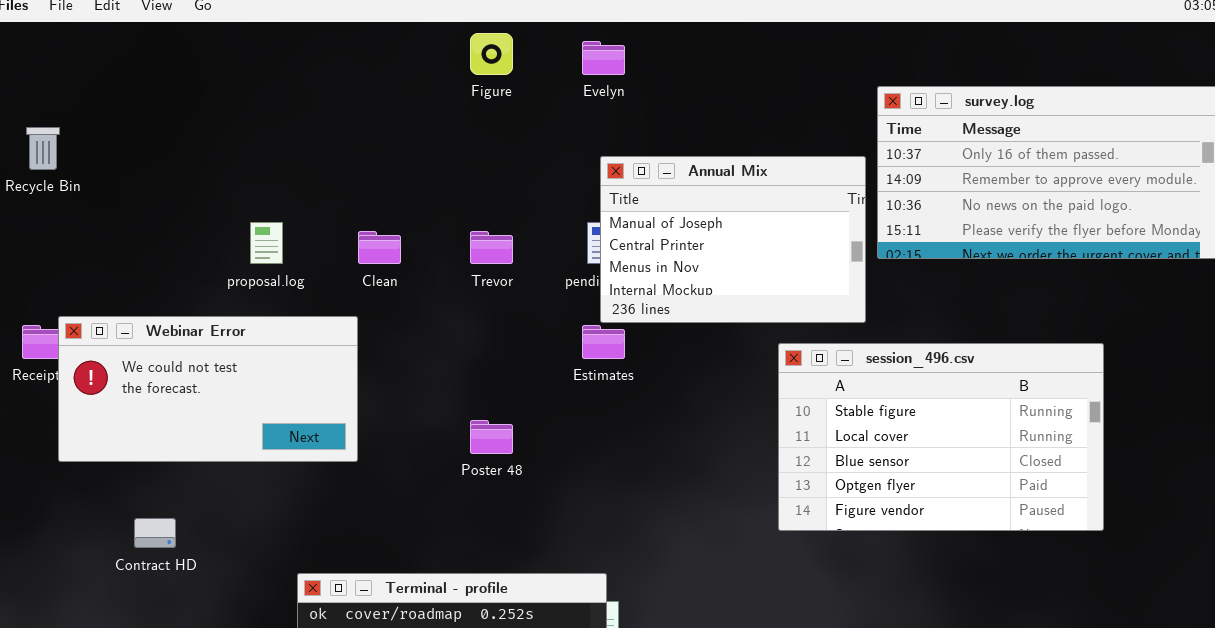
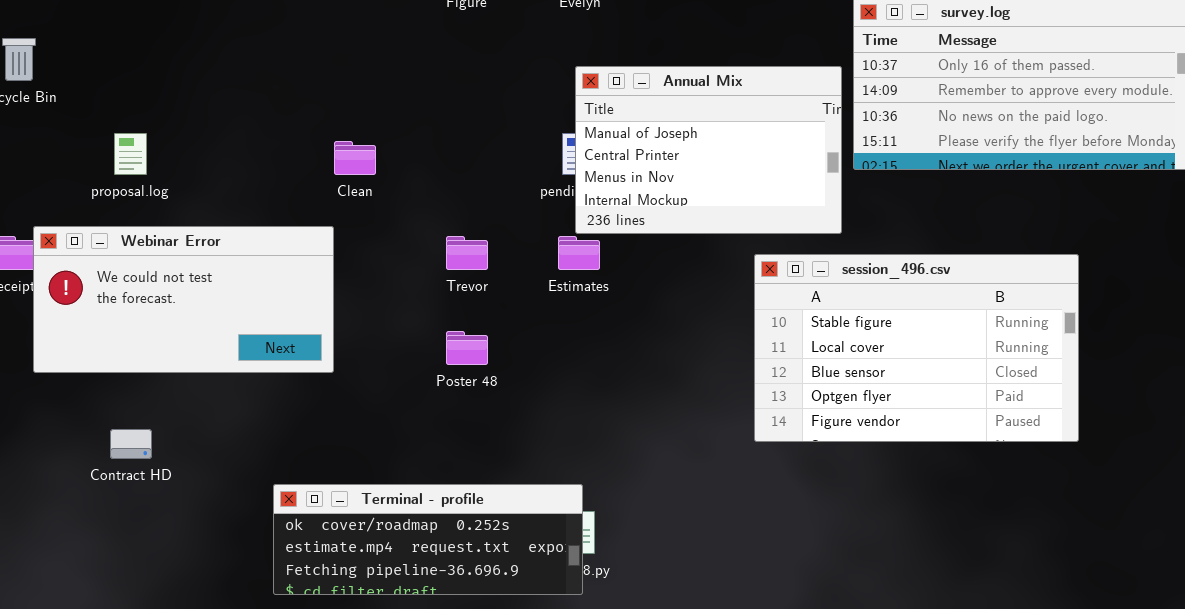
proposal.log: [250,222,283,264] -> [114,133,147,175], moved
Trevor: [470,231,513,264] -> [446,236,488,270], moved

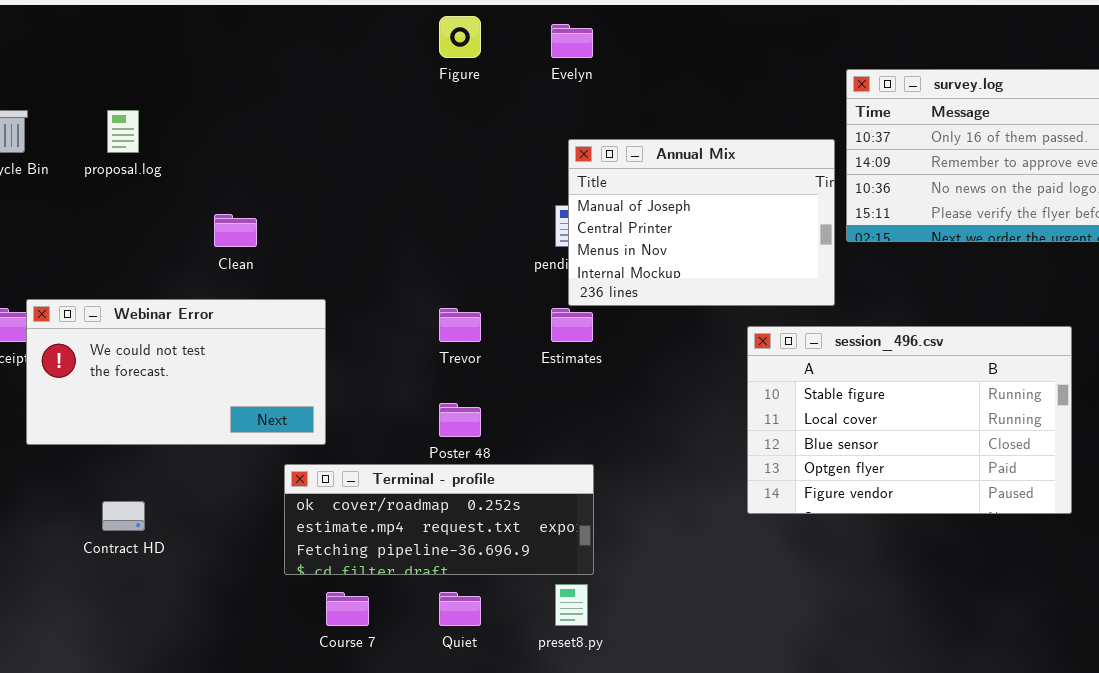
proposal.log: [114,133,147,175] -> [107,110,139,153], moved
Clean: [334,141,376,175] -> [214,214,257,247], moved
Terminal - profile: [273,484,583,595] -> [284,464,594,575], moved

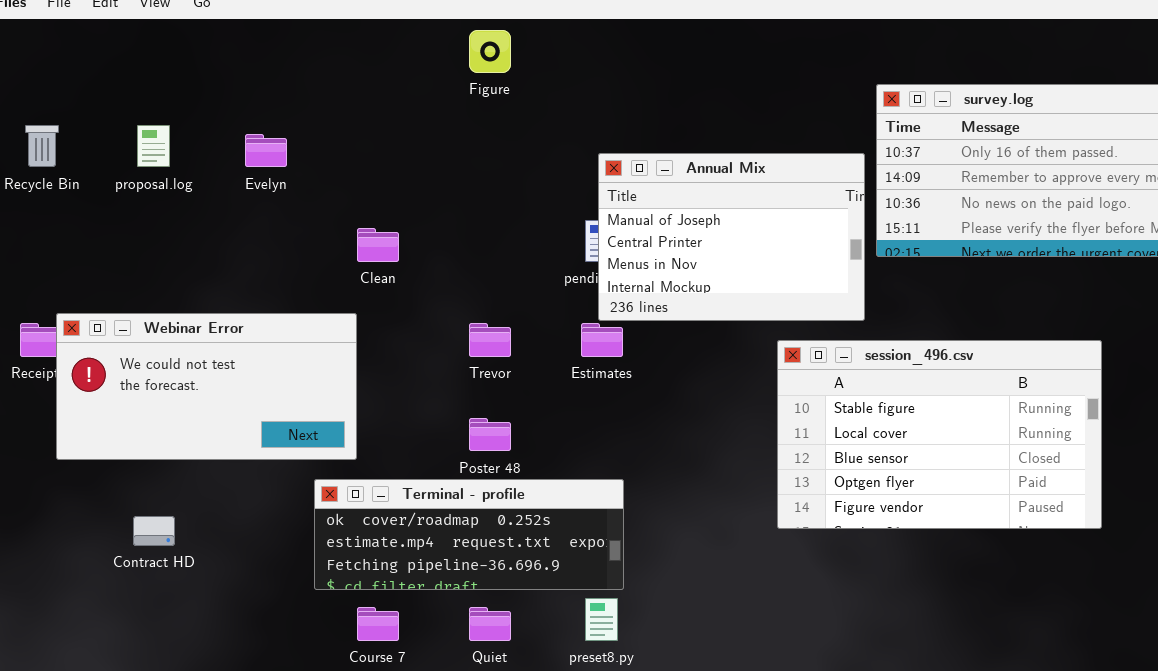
Evelyn: [551,24,593,58] -> [245,134,287,167], moved
Clean: [214,214,257,247] -> [357,228,399,262], moved

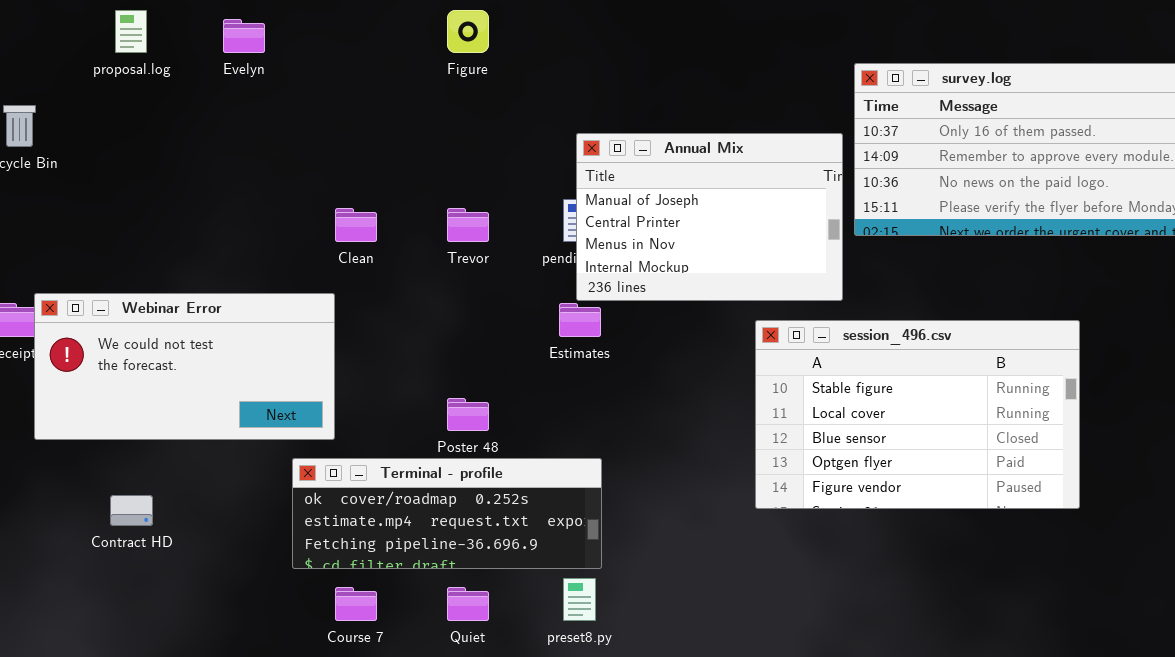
proposal.log: [137,125,170,167] -> [115,10,147,53], moved
Evelyn: [245,134,287,167] -> [223,19,265,53], moved
Trevor: [469,323,511,357] -> [447,208,489,242], moved

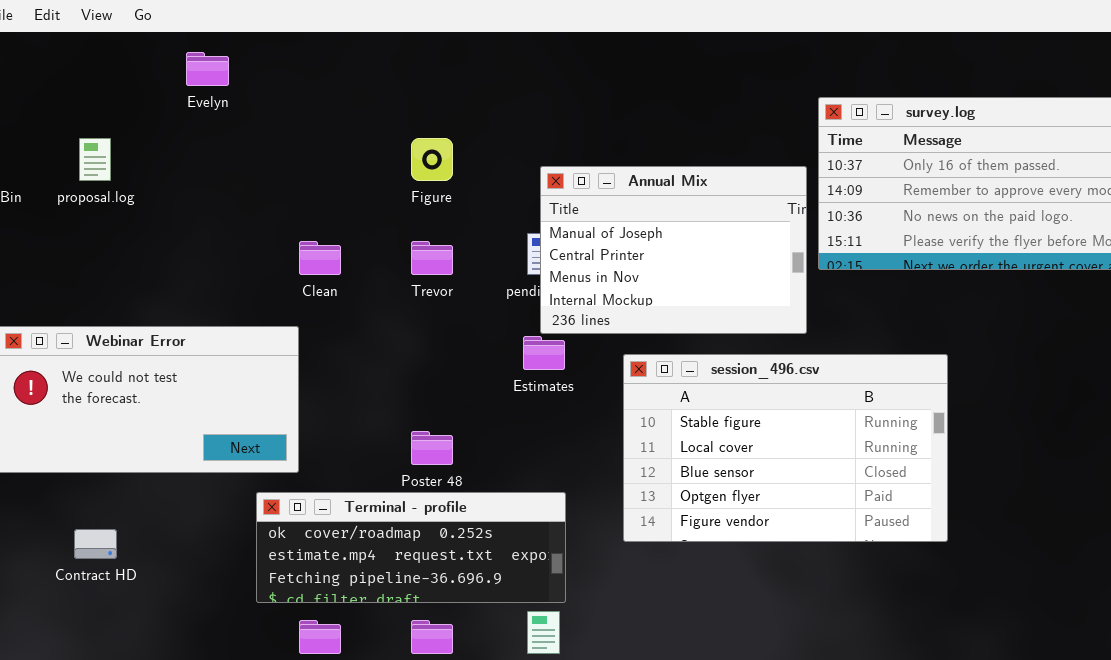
proposal.log: [115,10,147,53] -> [79,138,111,181], moved
Figure: [447,10,489,53] -> [411,138,453,181], moved
session_496.csv: [755,320,1080,509] -> [623,354,948,542], moved

